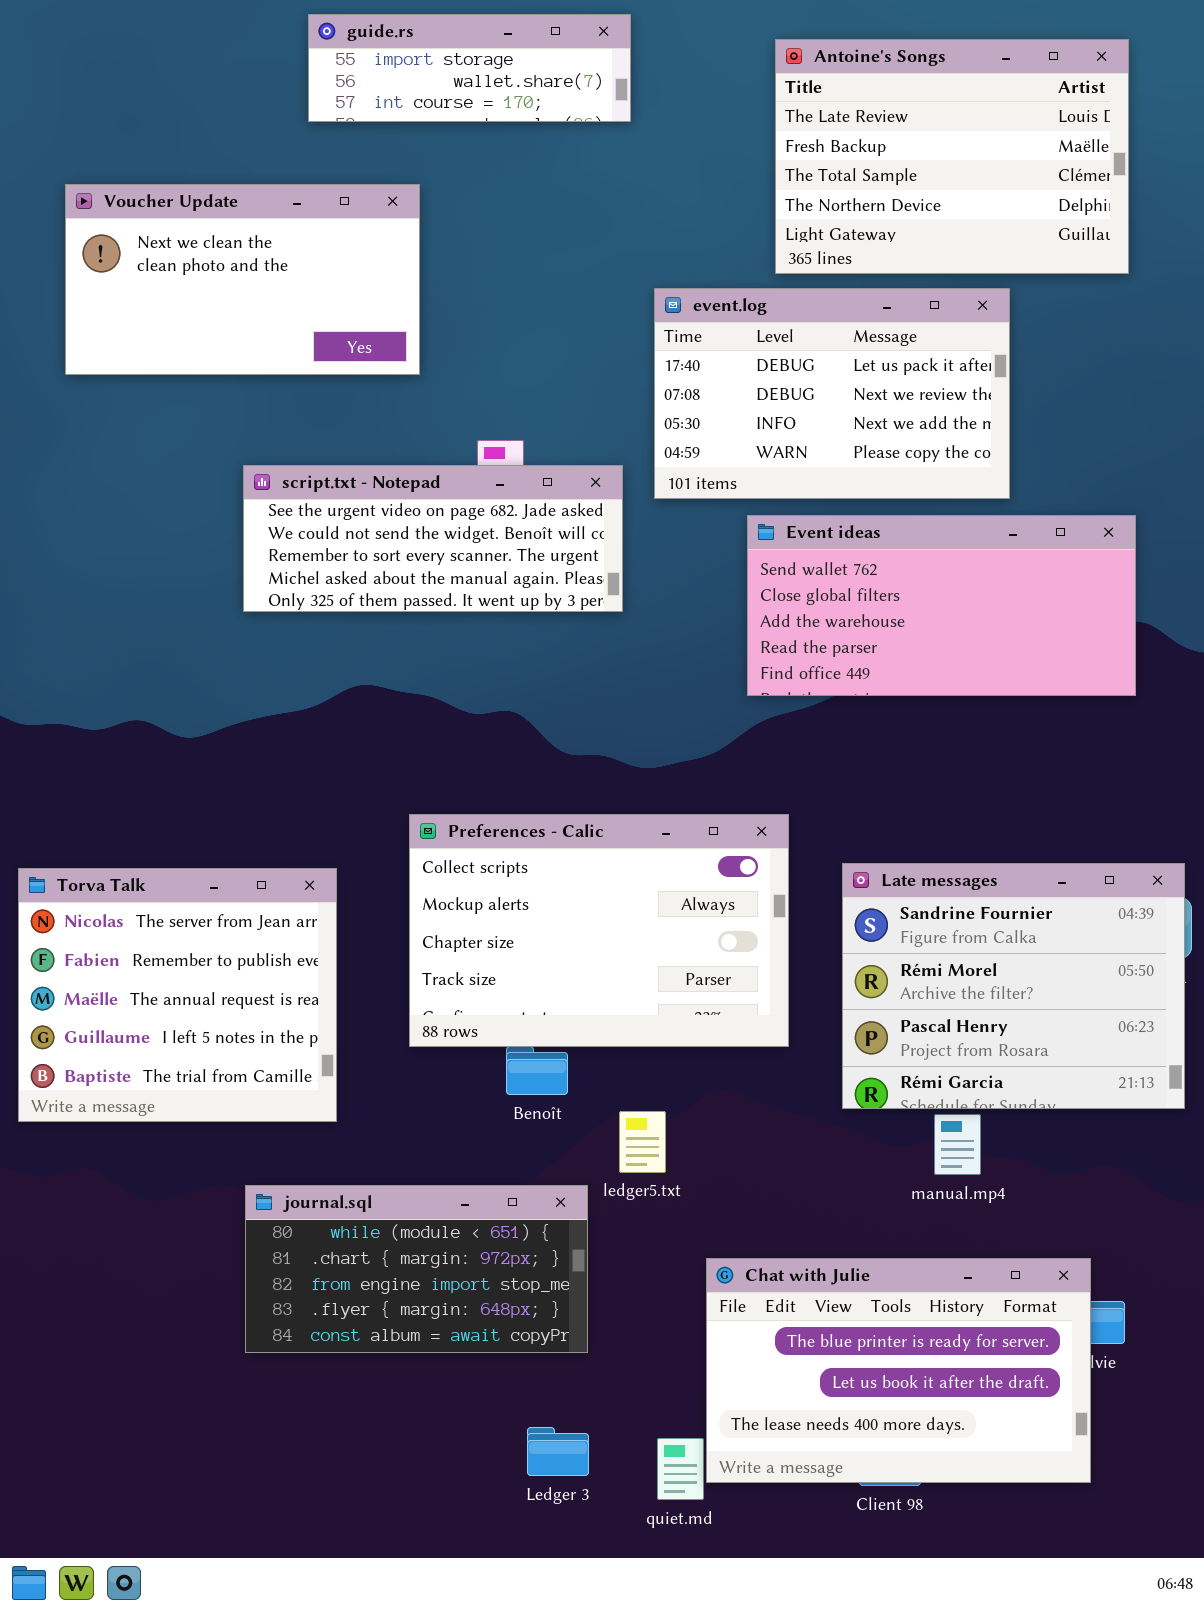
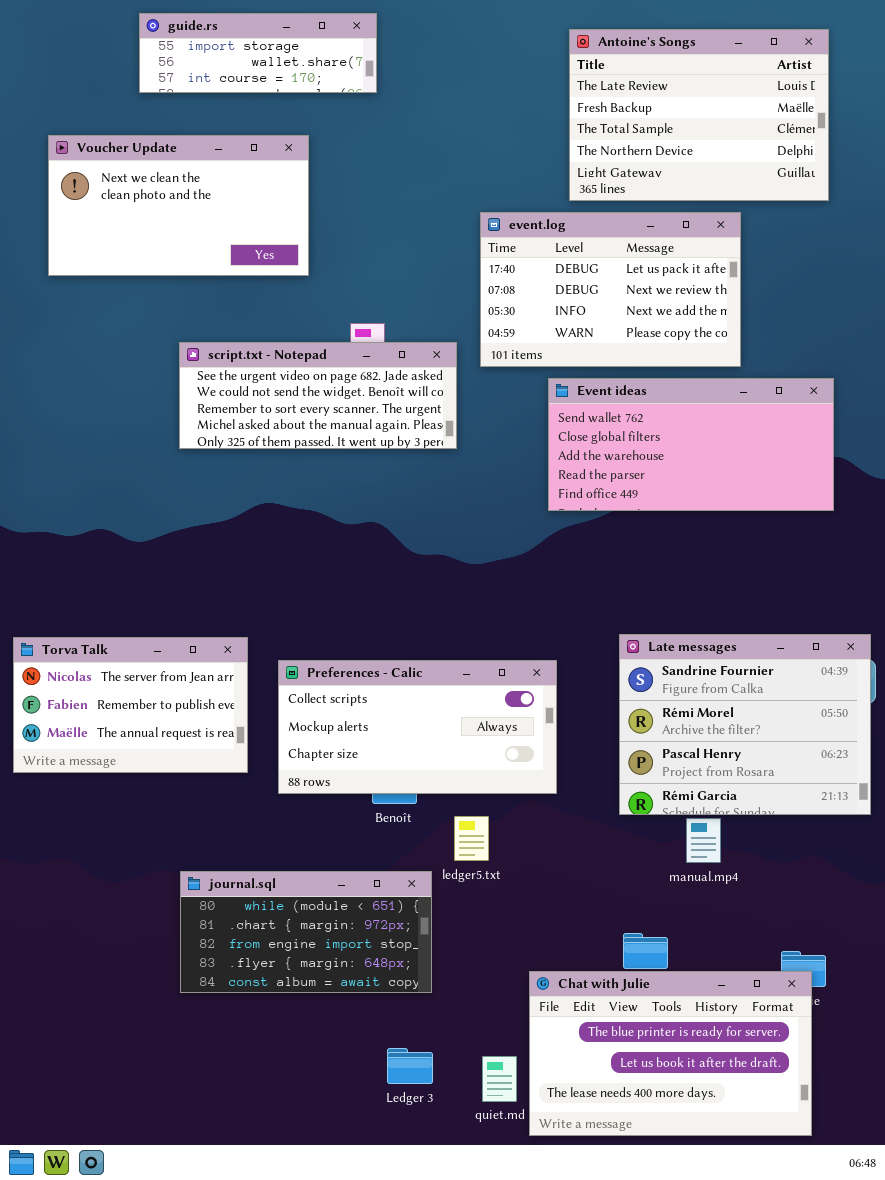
guide.rs: [308,14,631,122] -> [139,13,377,93], moved
Preferences - Calic: [409,814,789,1047] -> [278,660,557,794], moved, resized
Torva Talk: [18,868,337,1122] -> [13,637,248,773], resized
Chat with Julie: [706,1258,1091,1483] -> [529,971,812,1136], moved

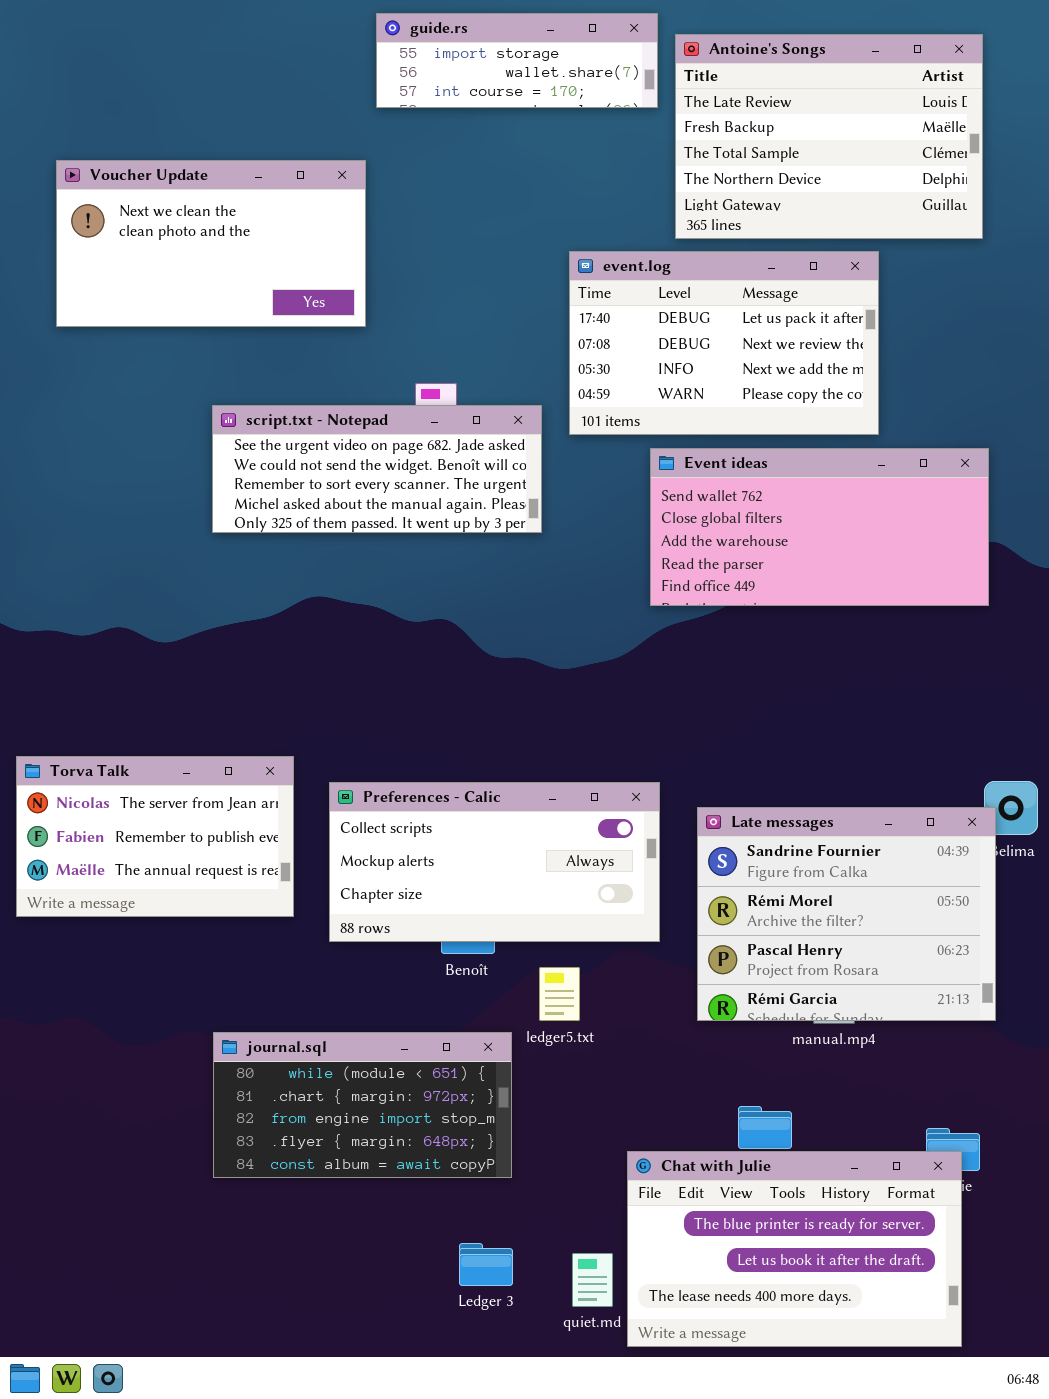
guide.rs: [139,13,377,93] -> [376,13,658,108], moved
Late messages: [619,634,871,815] -> [697,807,996,1021], moved

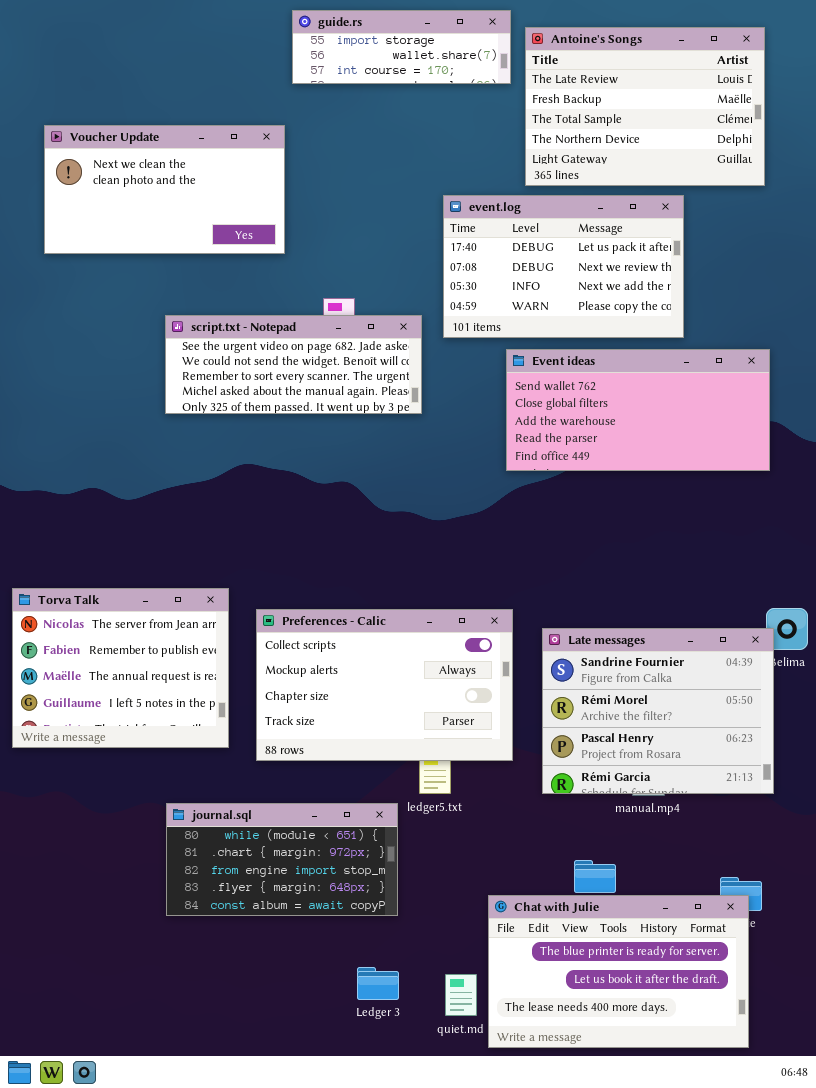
Torva Talk: [16,756,294,917] -> [12,588,229,748], resized
Preferences - Calic: [329,782,660,942] -> [256,609,513,761], resized

